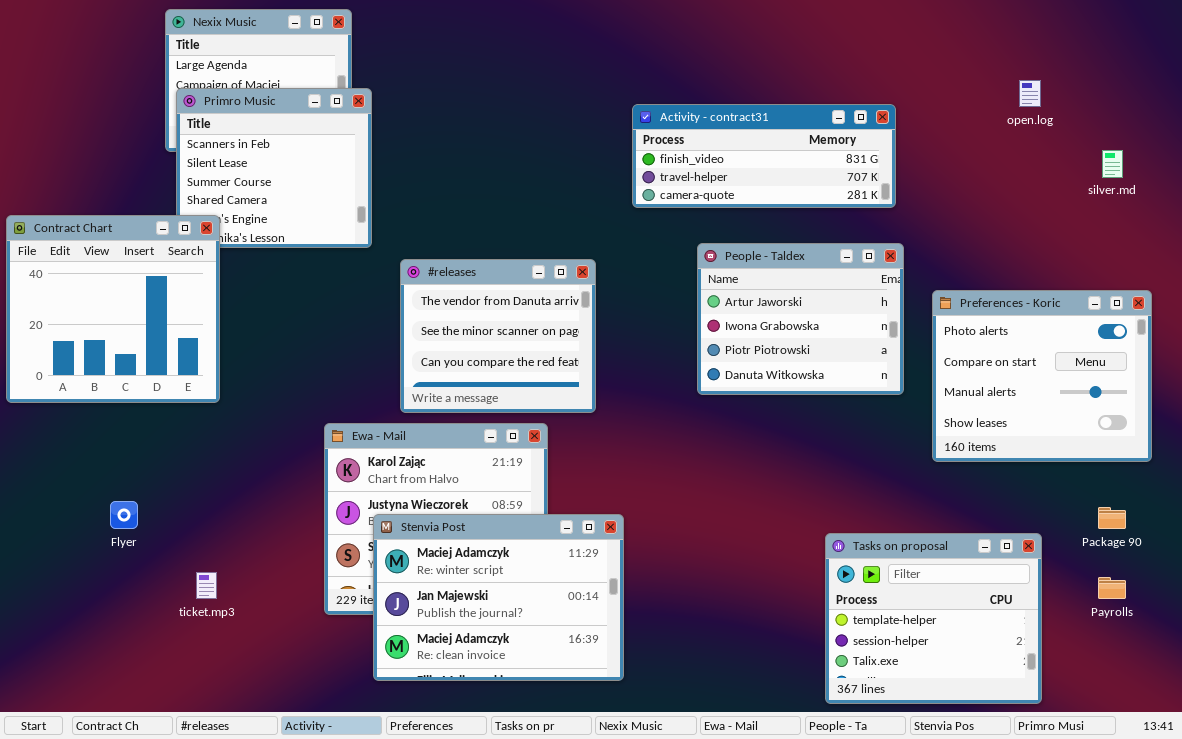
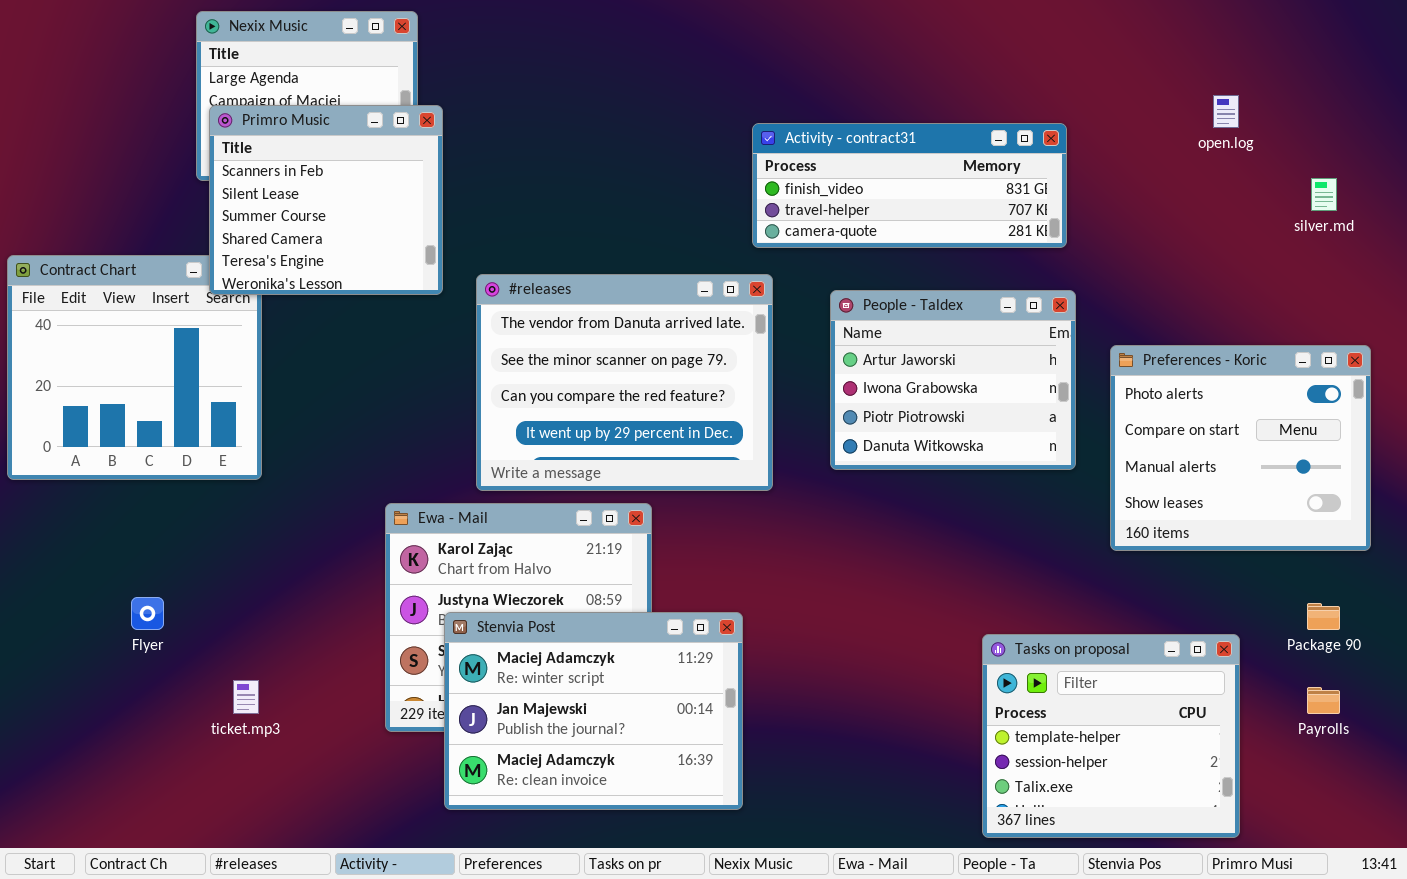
Primro Music: [176,88,372,248] -> [209,105,443,295], raised
#releases: [400,259,596,413] -> [476,274,773,491], resized

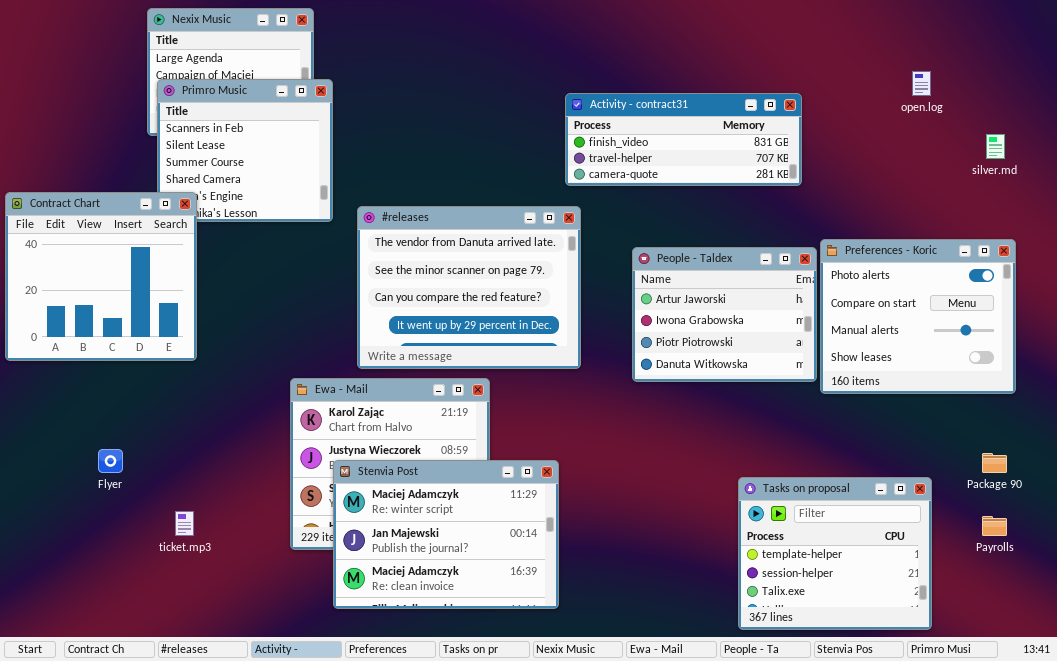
Contract Chart: [7,255,262,480] -> [5,192,197,361], raised
People - Taldex: [830,290,1076,470] -> [632,247,817,382], moved
Preferences - Koric: [1110,345,1371,551] -> [820,239,1016,394], moved

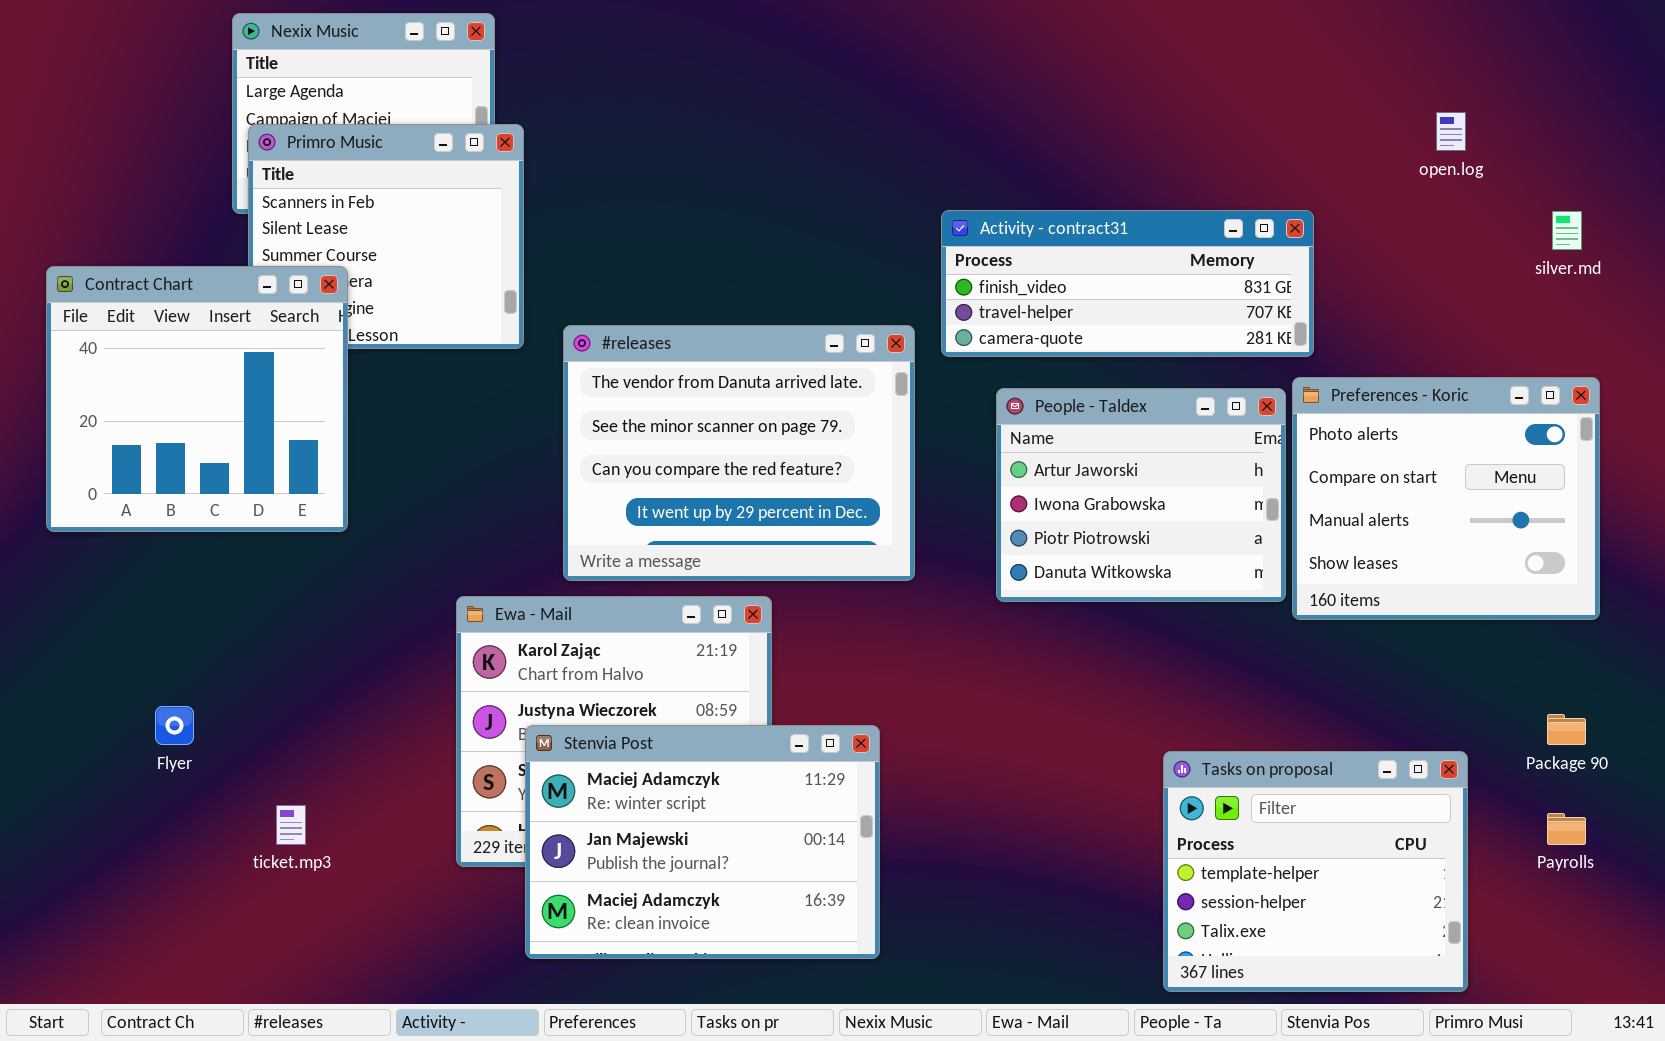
Activity - contract31: [565,93,802,186] -> [941,210,1314,357], moved
Contract Chart: [5,192,197,361] -> [46,266,348,532], moved

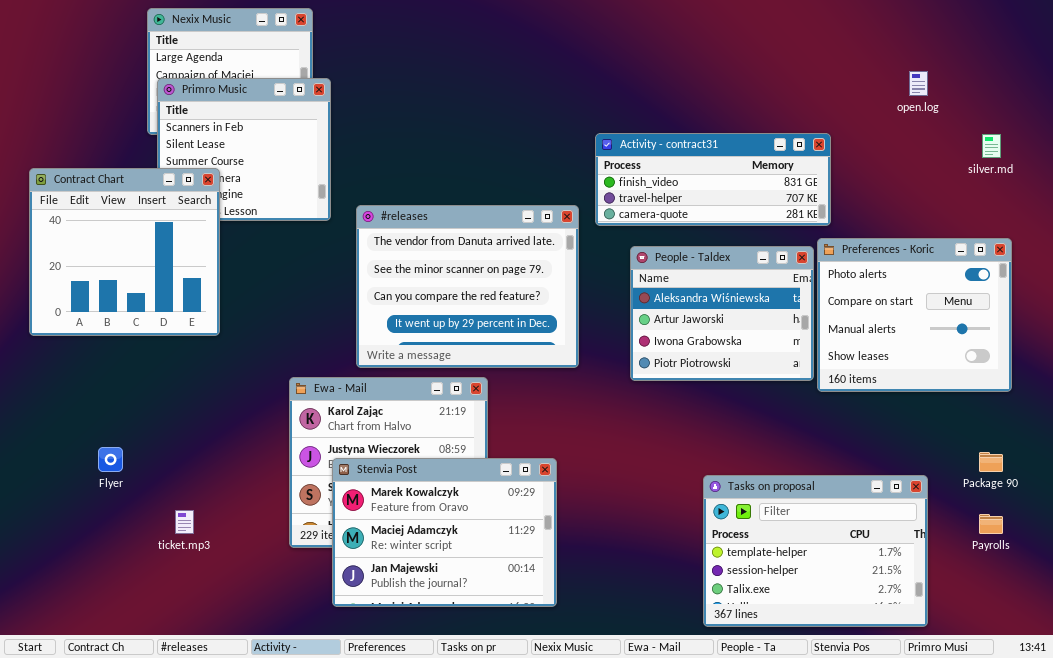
People - Taldex: [996,388,1286,602] -> [630,246,814,381], scrolled up 1 row
Stenvia Post: [525,725,880,959] -> [332,458,557,607], scrolled up 1 row
Tasks on proposal: [1163,751,1468,992] -> [703,475,928,627], resized

